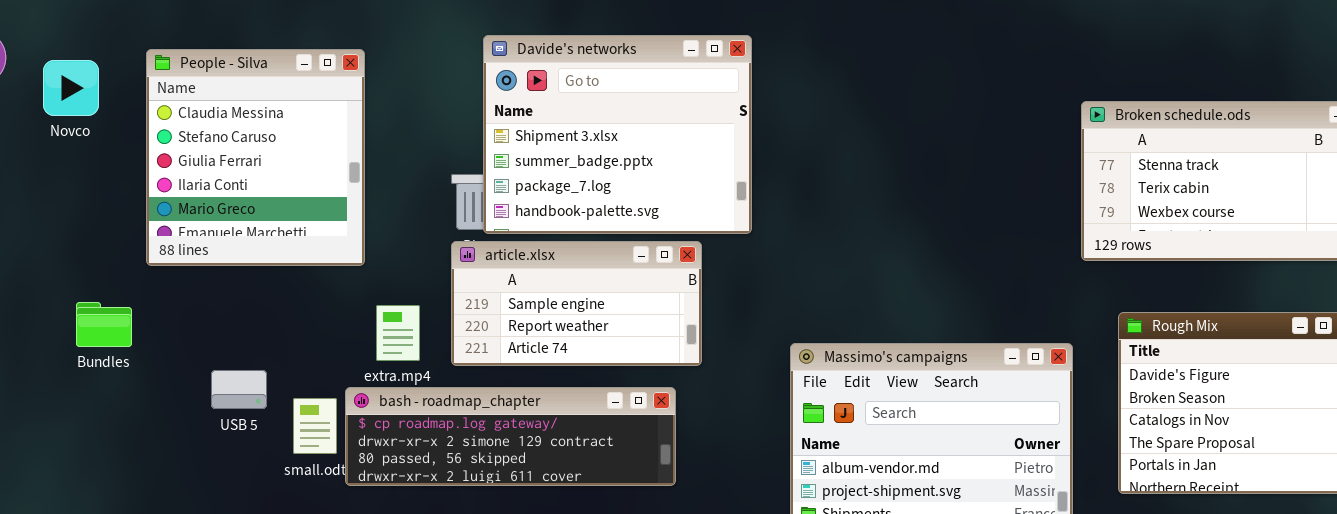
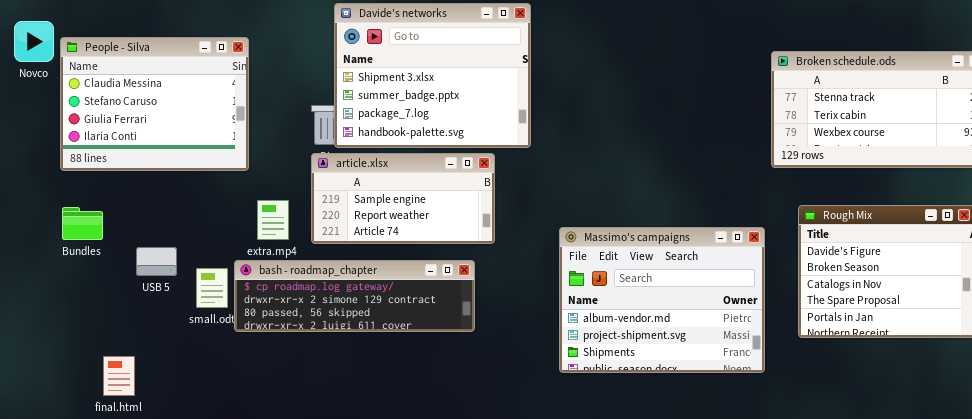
People - Silva: [146,49,365,266] -> [60,37,249,171], resized
Bundles: [76,302,132,347] -> [62,207,103,240], moved

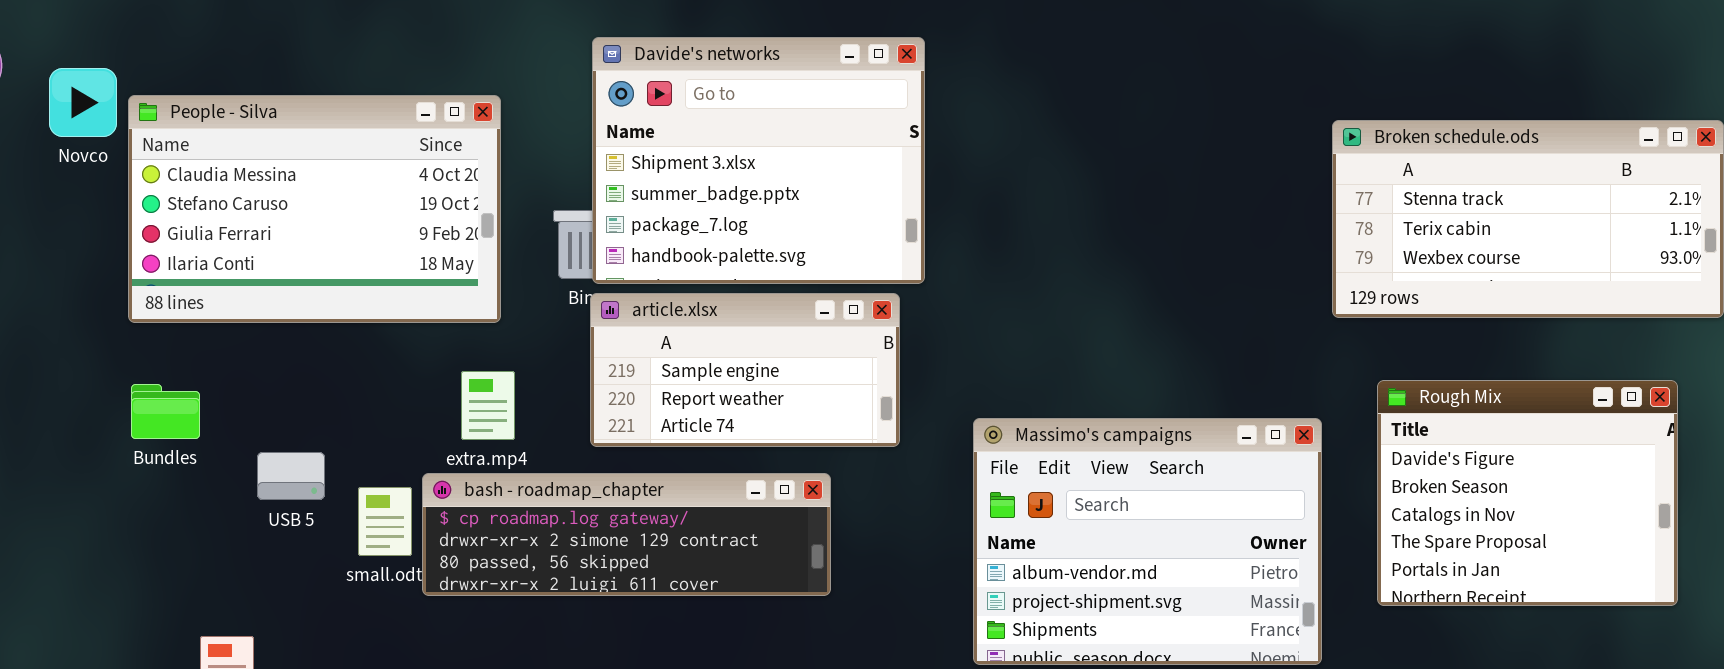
People - Silva: [60,37,249,171] -> [128,95,501,323], resized
article.xlsx: [311,153,495,244] -> [590,293,900,447], moved

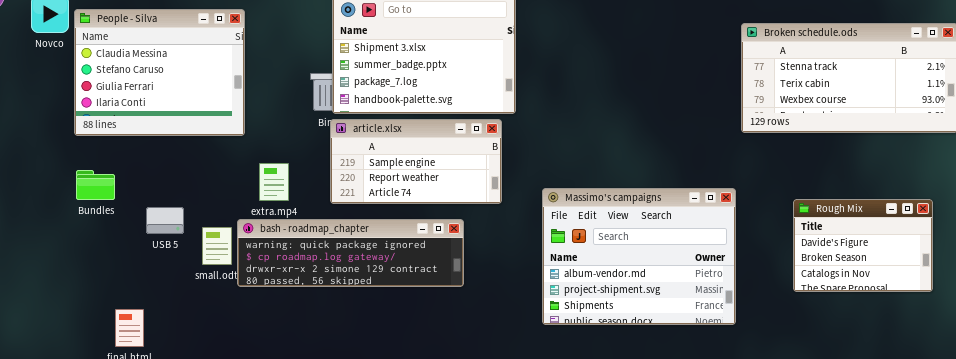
People - Silva: [128,95,501,323] -> [74,9,245,136], resized
Rough Mix: [1377,380,1678,606] -> [793,199,933,292], resized
bash - roadmap_chapter: [422,473,831,596] -> [237,219,464,287], scrolled up 1 row

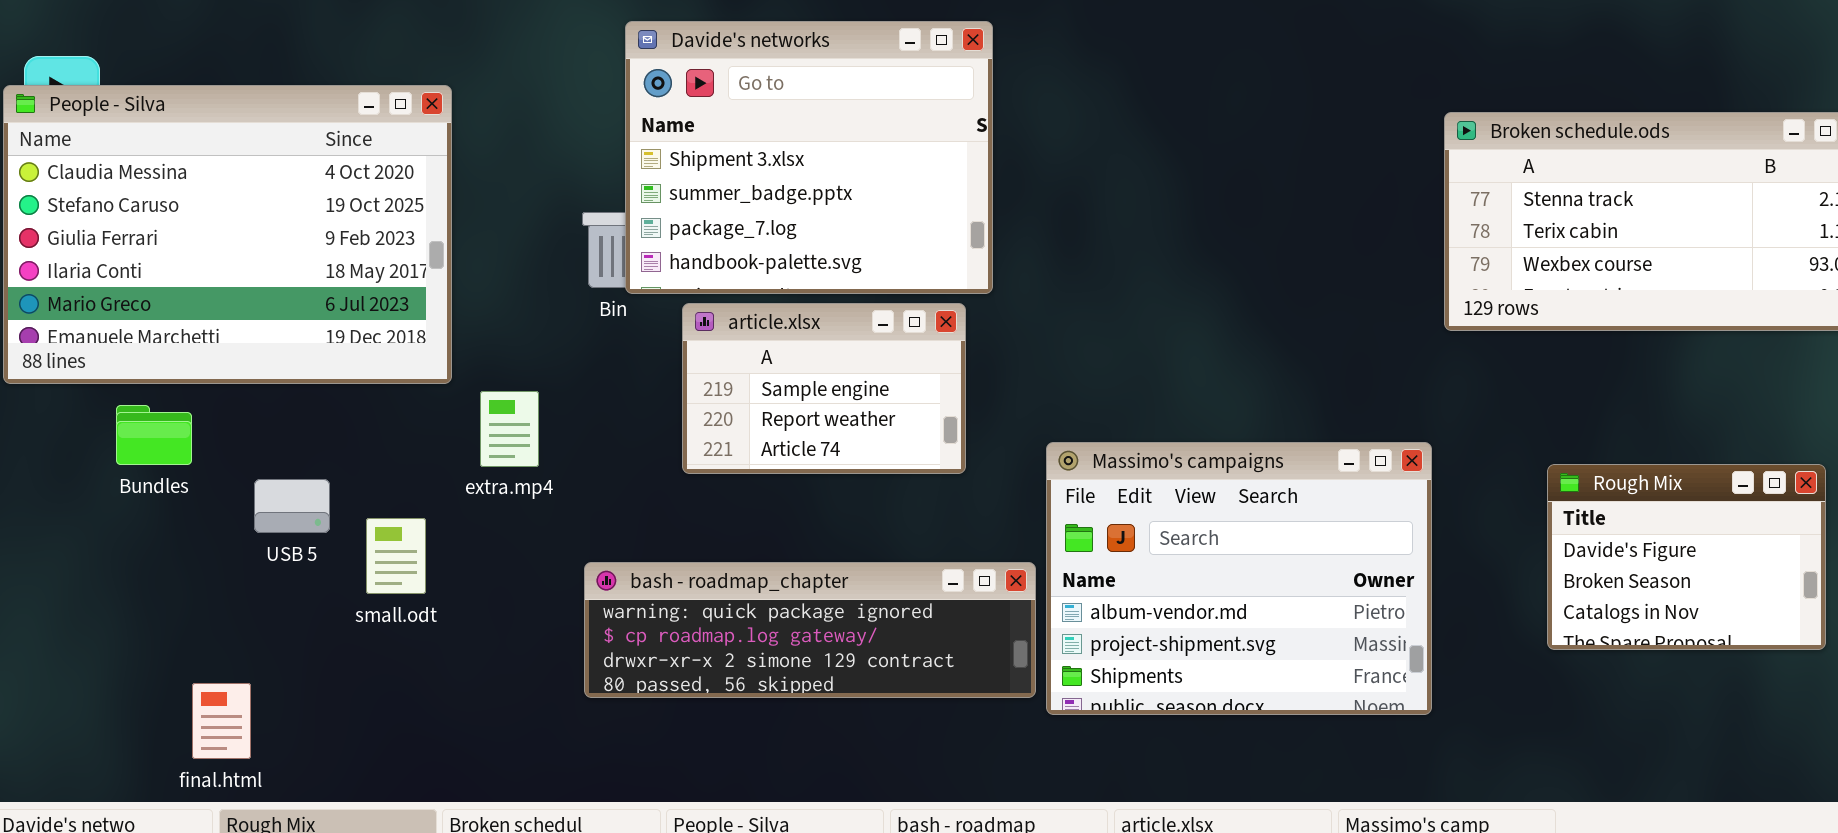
People - Silva: [74,9,245,136] -> [3,85,452,384], resized
article.xlsx: [330,119,502,204] -> [682,303,966,474], resized
bash - roadmap_chapter: [237,219,464,287] -> [584,562,1036,698], moved

